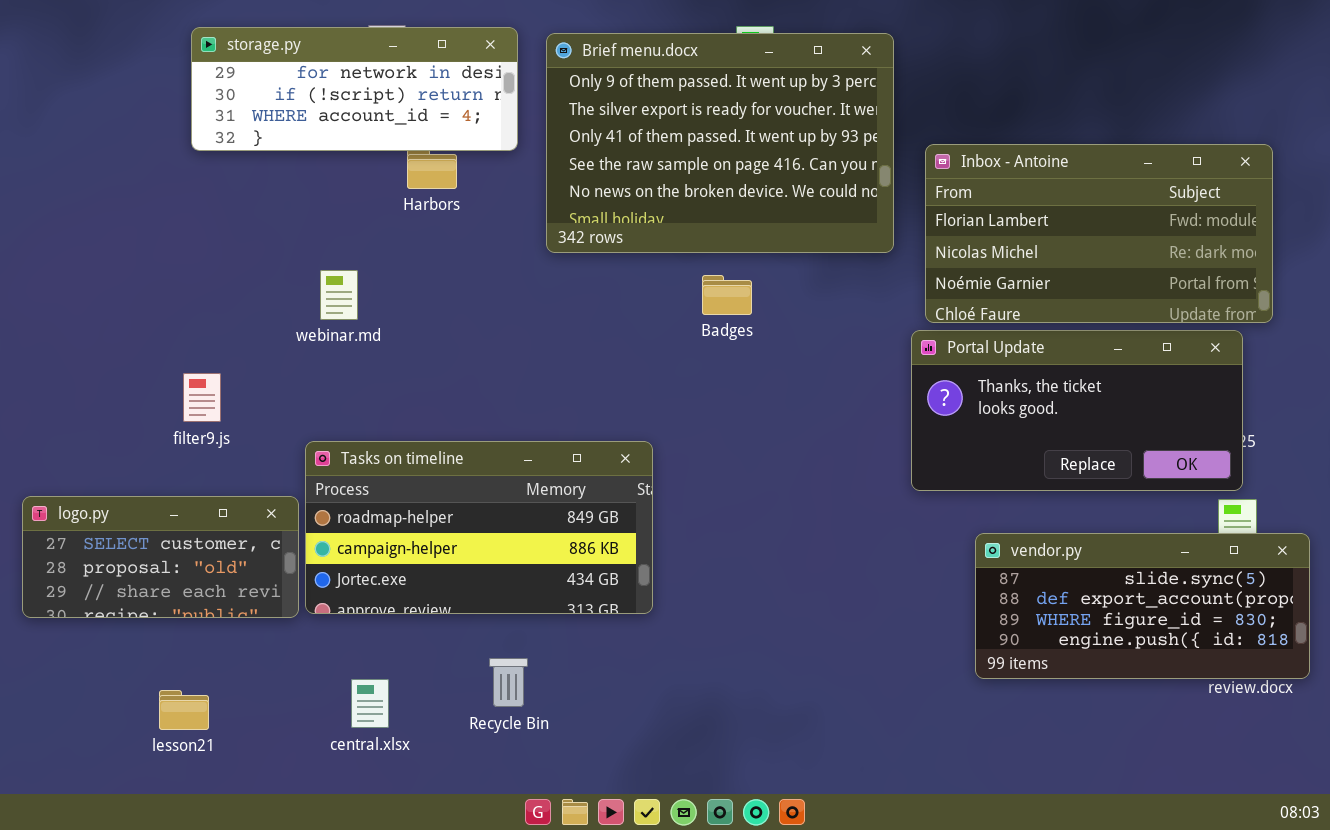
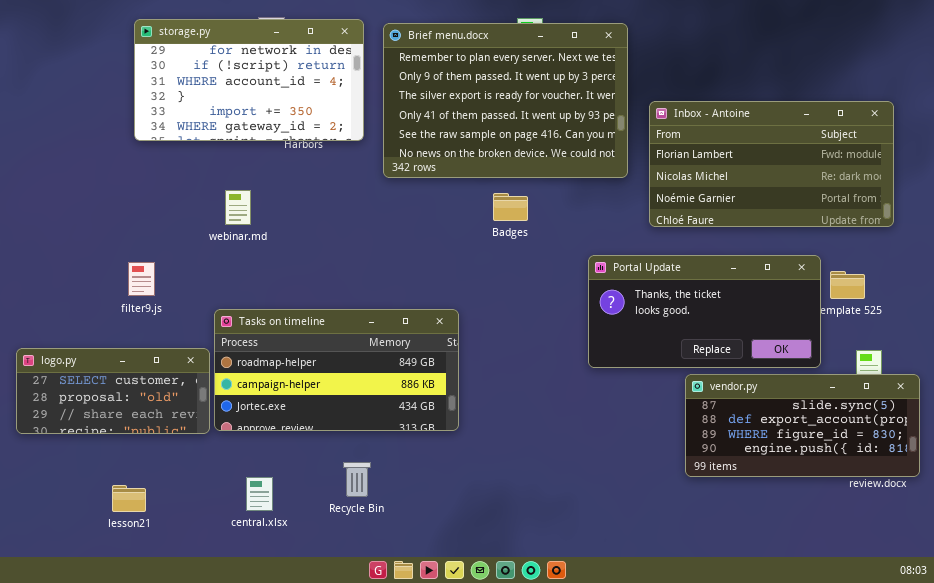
storage.py: [191,27,518,151] -> [134,19,364,141], resized
Brief menu.docx: [546,33,894,253] -> [383,23,628,178], scrolled up 1 row
Portal Update: [911,330,1243,491] -> [588,255,821,368], moved

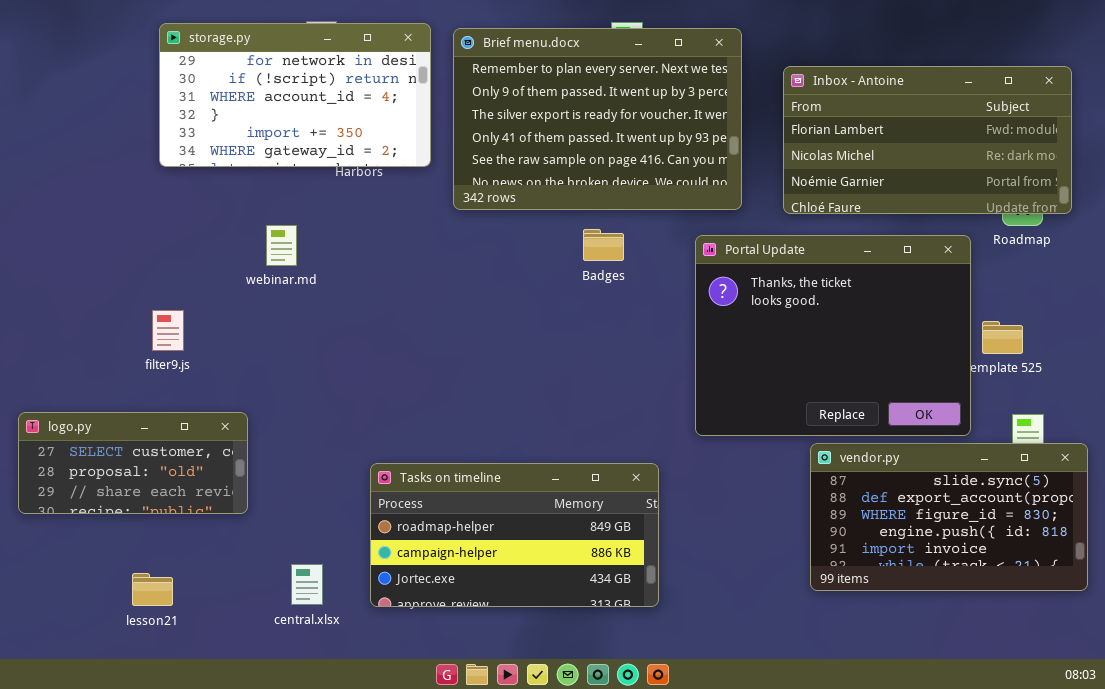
Inbox - Antoine: [649,101,894,227] -> [783,66,1072,214], moved
Portal Update: [588,255,821,368] -> [695,235,971,436], resized
Tasks on timeline: [214,309,459,431] -> [370,463,659,607], moved
vendor.py: [685,374,920,477] -> [810,443,1088,591], resized

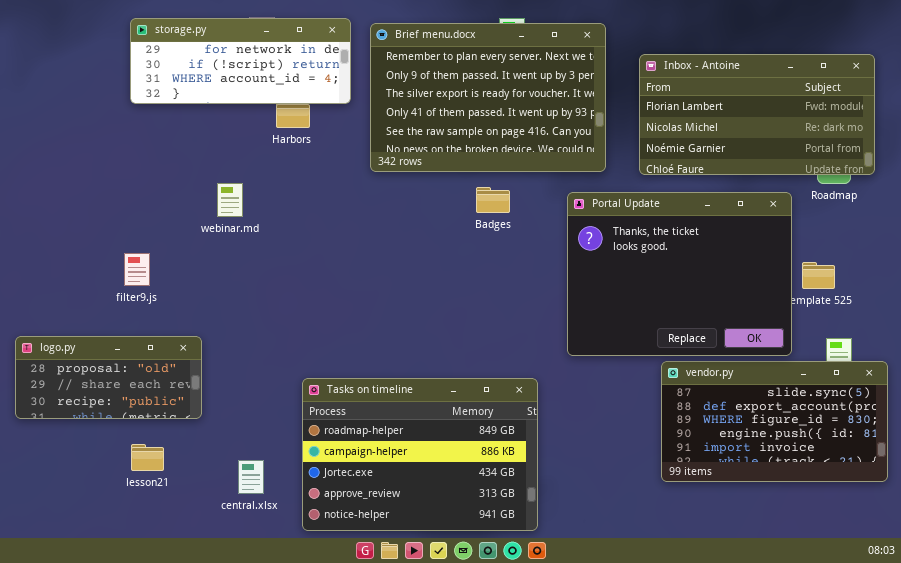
storage.py: [159,23,431,167] -> [130,18,351,104], resized
logo.py: [18,412,248,514] -> [15,336,202,419], scrolled down 1 row
Tasks on timeline: [370,463,659,607] -> [302,378,538,531], resized
lesson21: [132,573,173,606] -> [131,444,164,471], moved

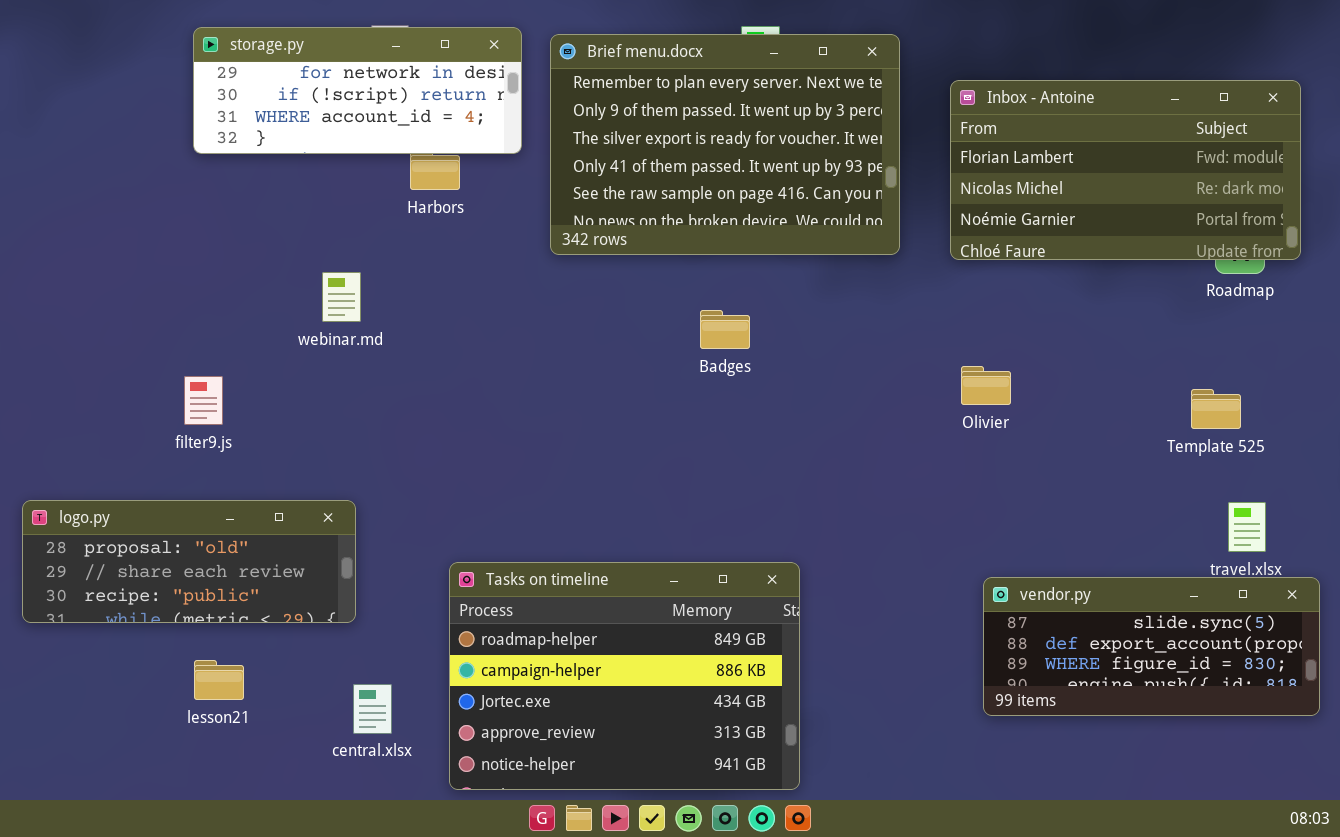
Badges: [476,187,510,213] -> [700,310,750,349], moved
Portal Update: [567,192,792,356] -> none, closed
logo.py: [15,336,202,419] -> [22,500,356,623], resized
vendor.py: [661,361,888,482] -> [983,577,1320,716], resized

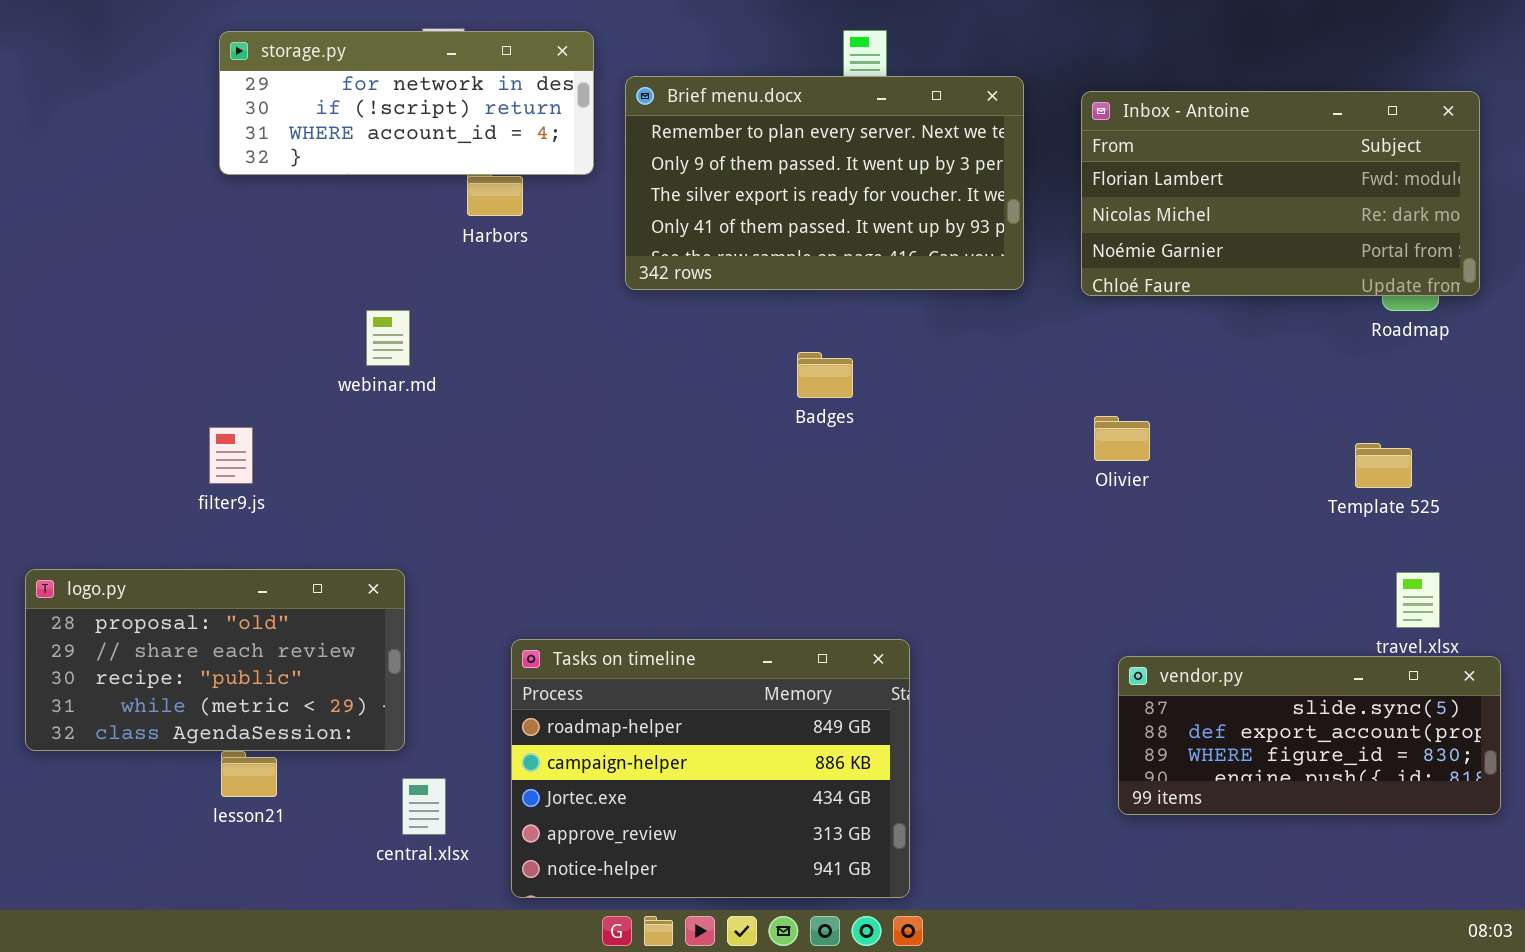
Brief menu.docx: [550,34,900,255] -> [625,76,1024,290], resized
logo.py: [22,500,356,623] -> [25,569,405,751], resized

